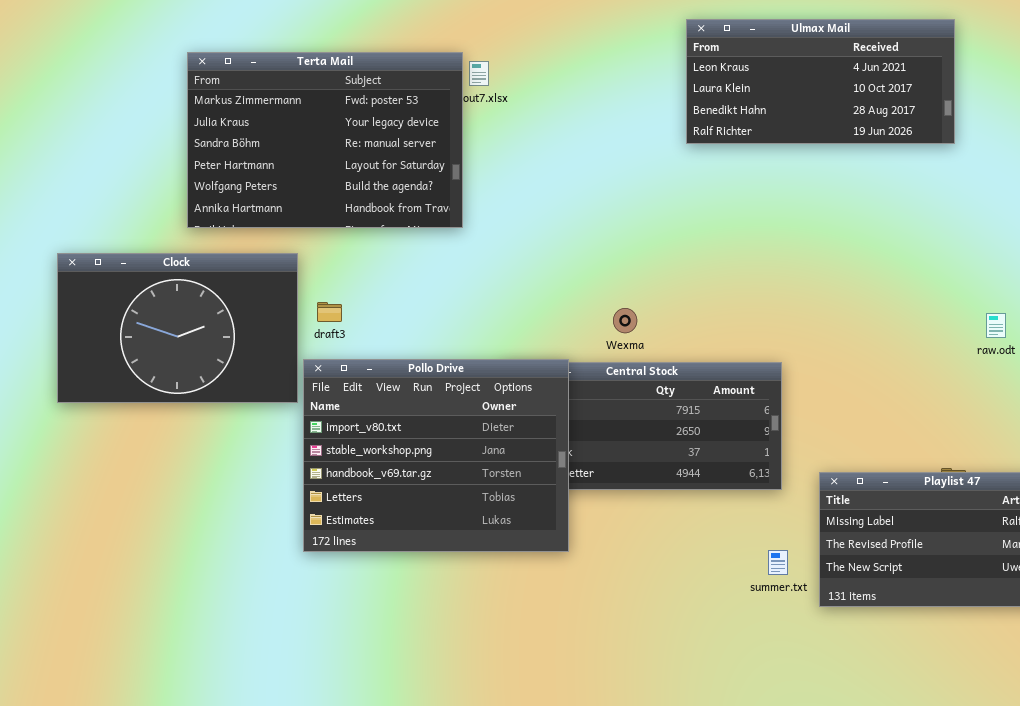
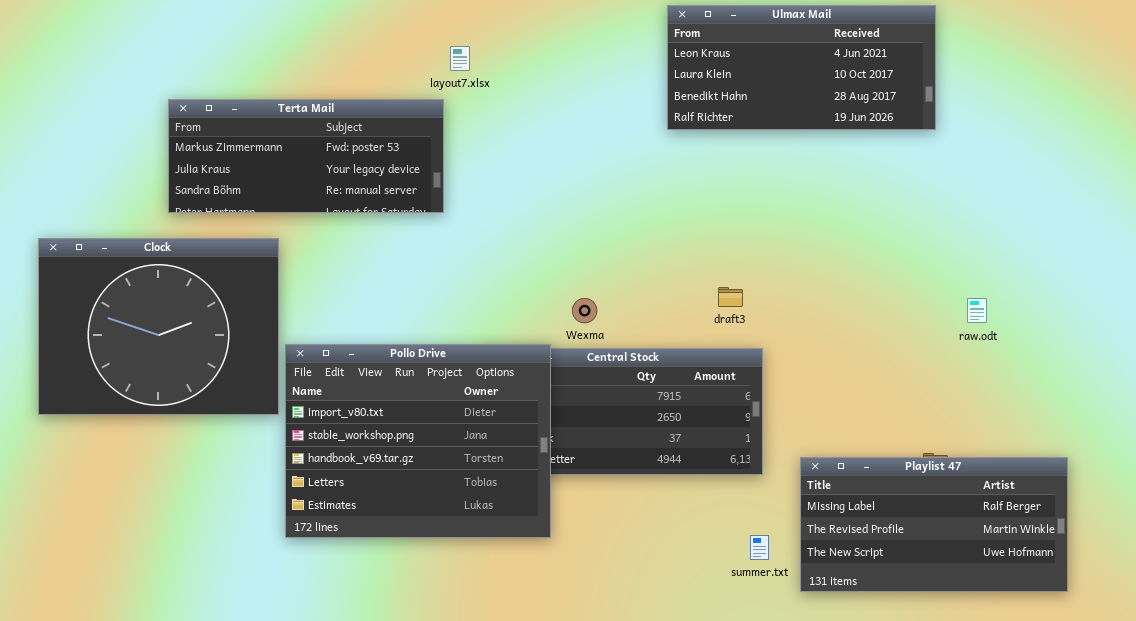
Terta Mail: [187,52,463,228] -> [168,99,444,213], resized
Clock: [57,253,298,403] -> [38,238,279,415], resized
draft3: [317,302,342,322] -> [718,287,743,307], moved
Wexma: [613,308,637,333] -> [572,298,597,323], moved

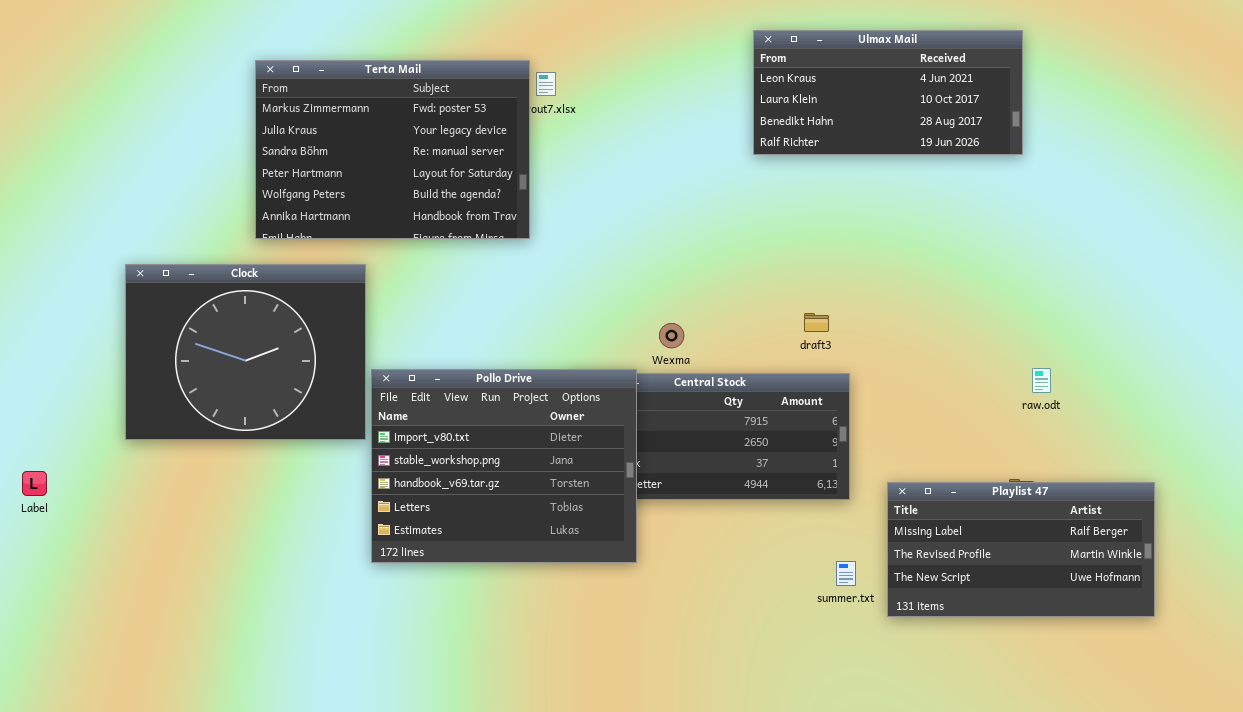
Terta Mail: [168,99,444,213] -> [255,60,530,239], resized
raw.odt: [967,298,987,323] -> [1032,368,1051,393], moved

